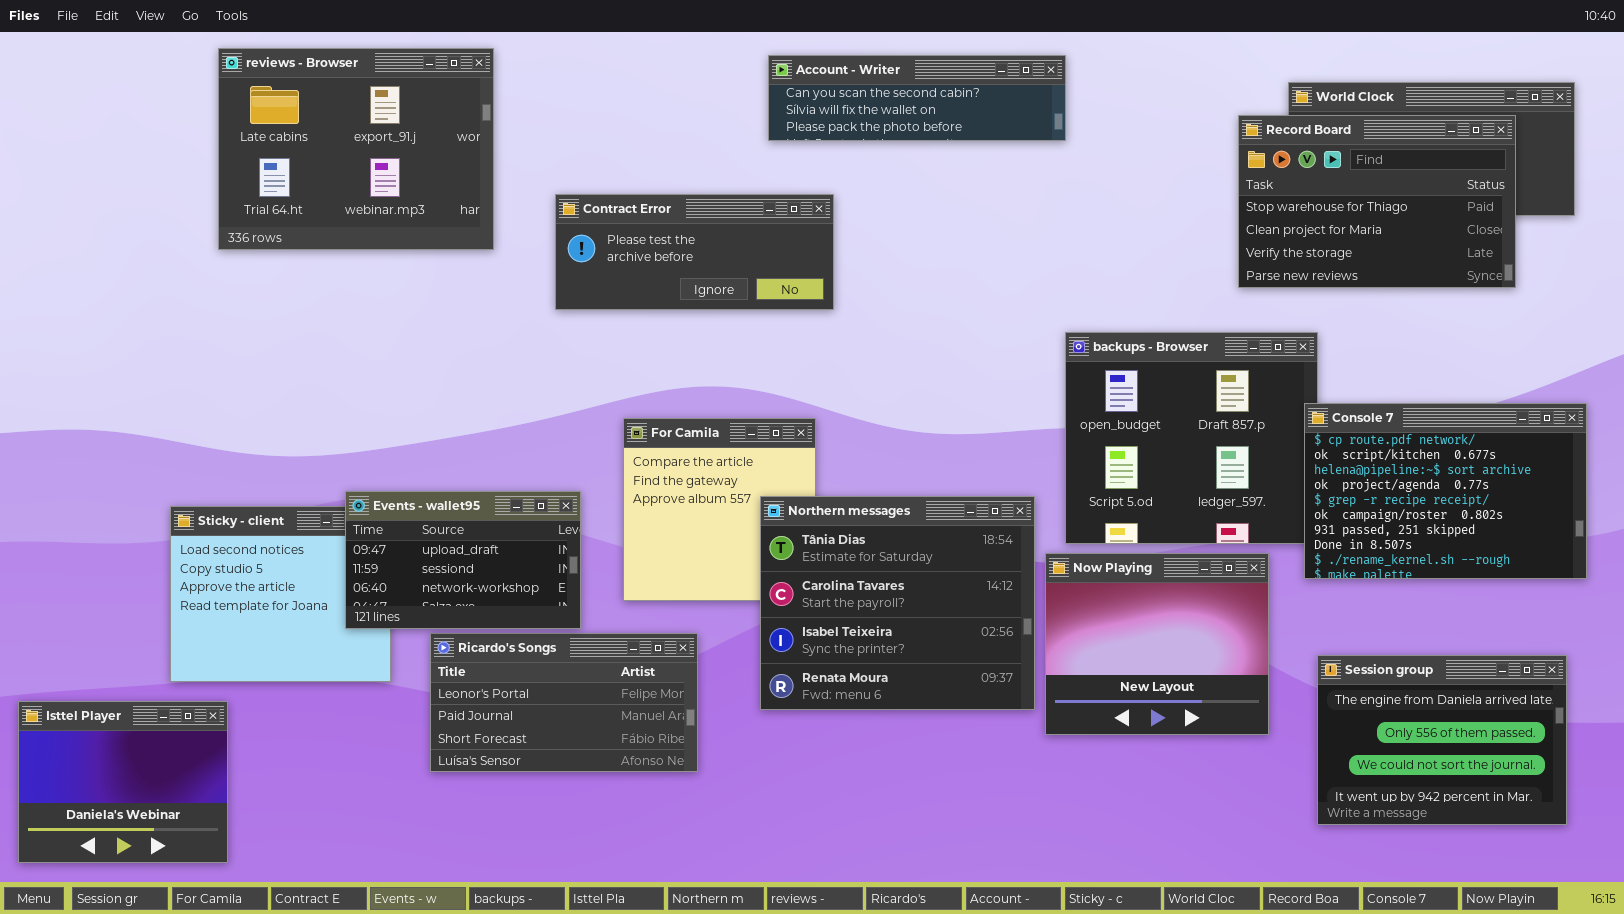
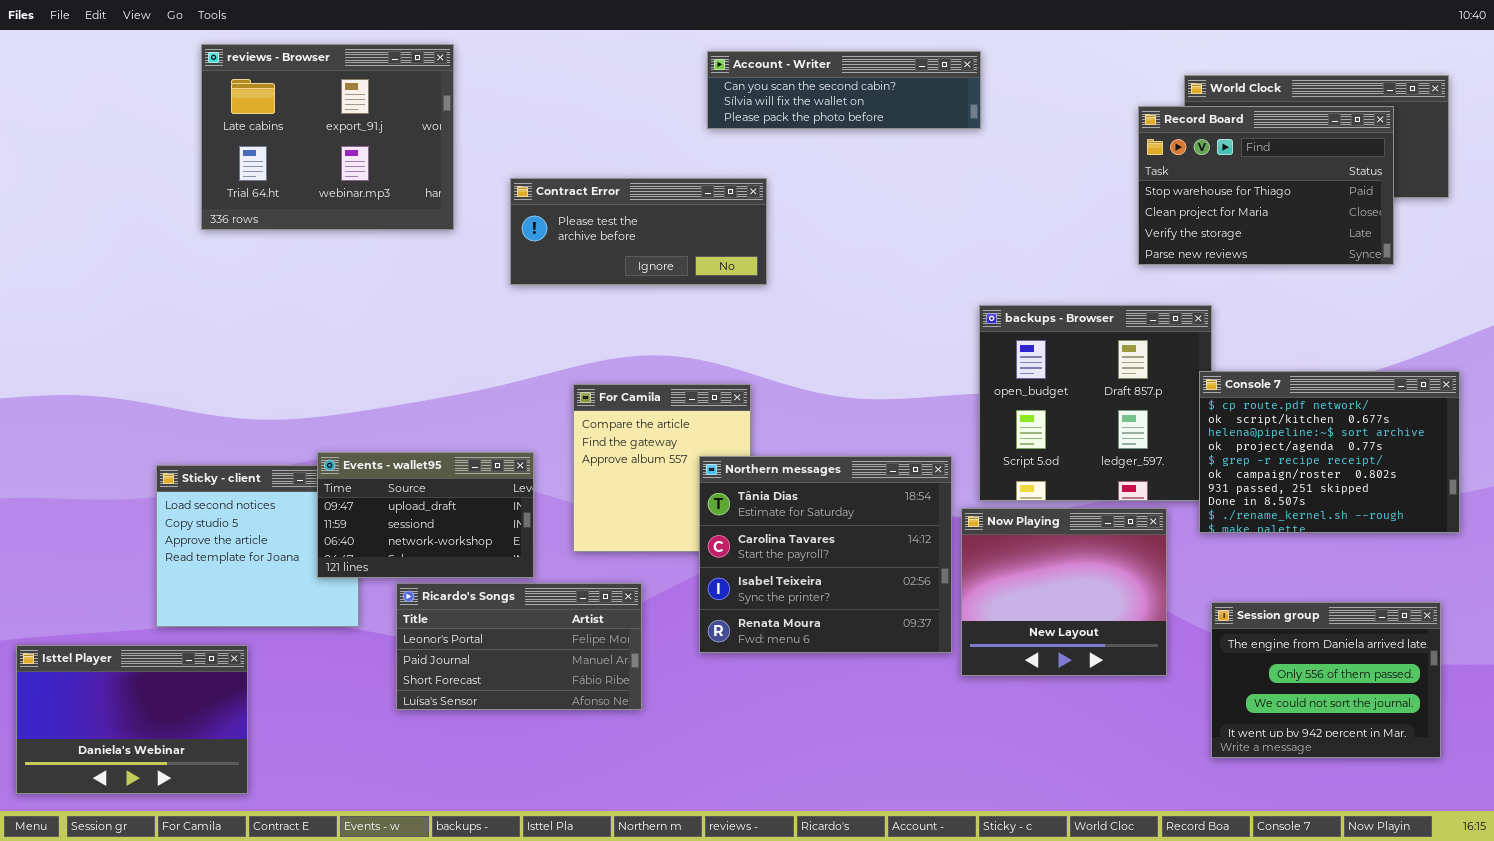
Isttel Player: [18,701,228,863] -> [16,645,248,794], resized

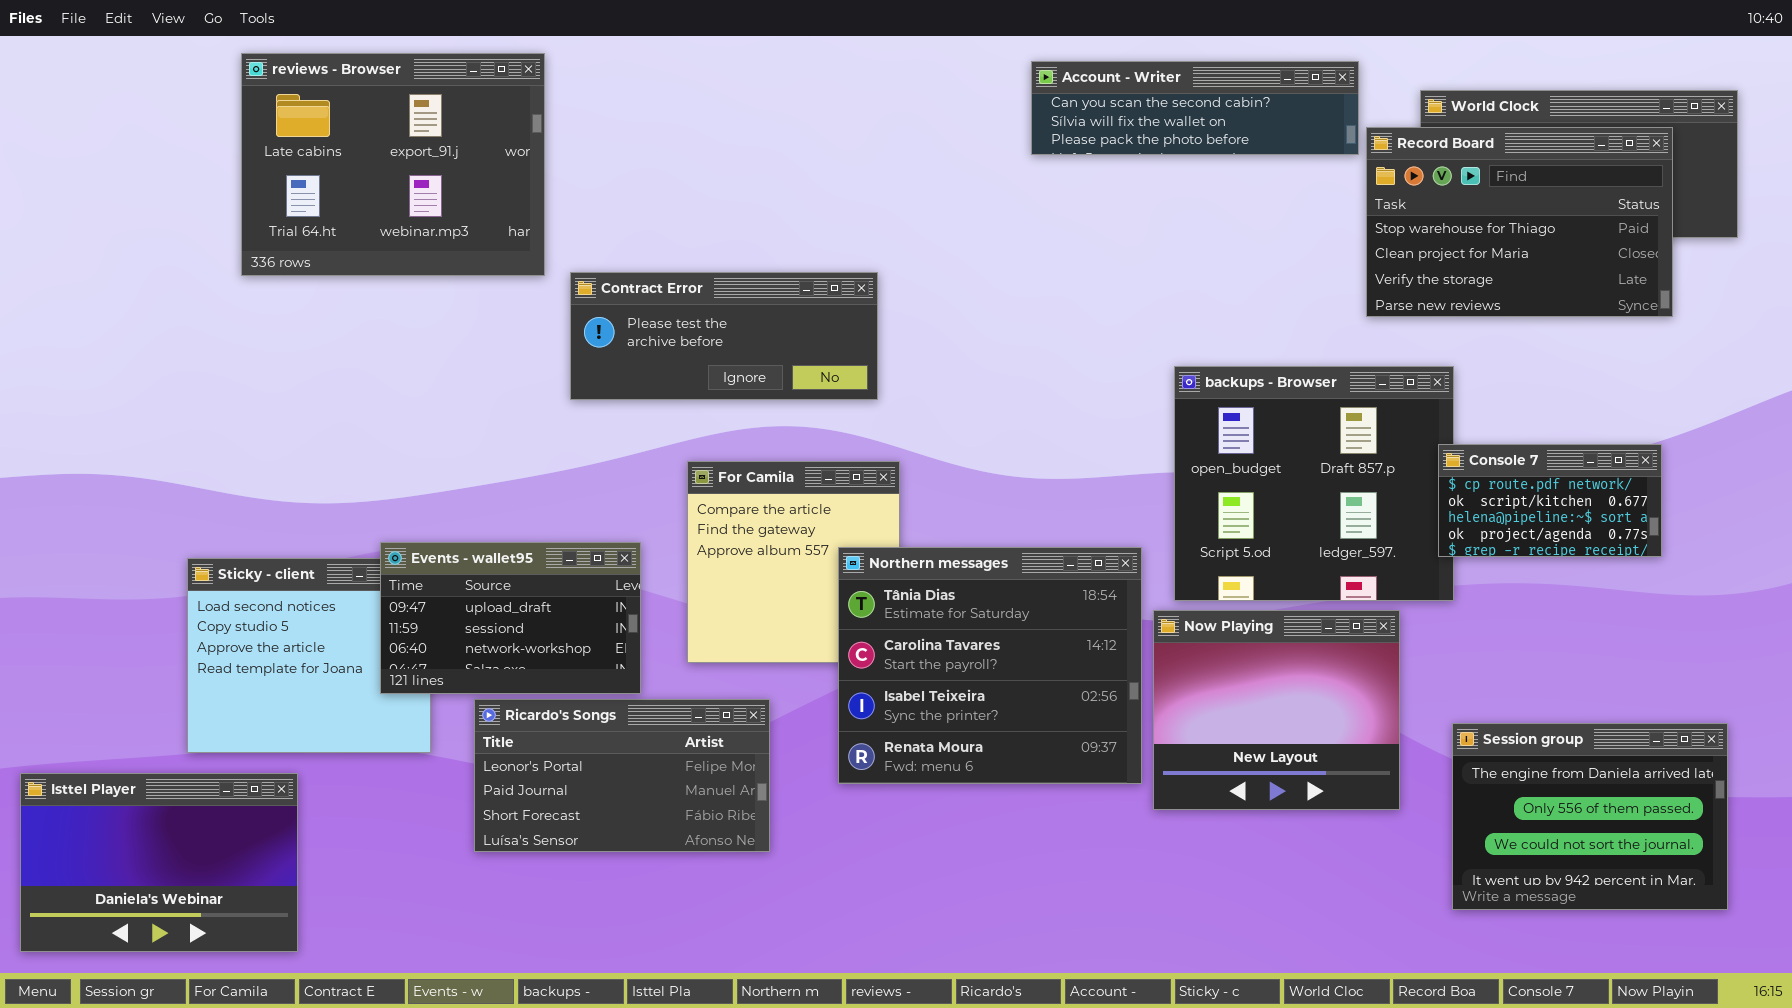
Account - Writer: [707,51,981,129] -> [1031,61,1359,155], moved
Contract Error: [510,178,767,285] -> [570,272,878,400], moved
Console 7: [1199,371,1460,533] -> [1438,444,1662,557], resized

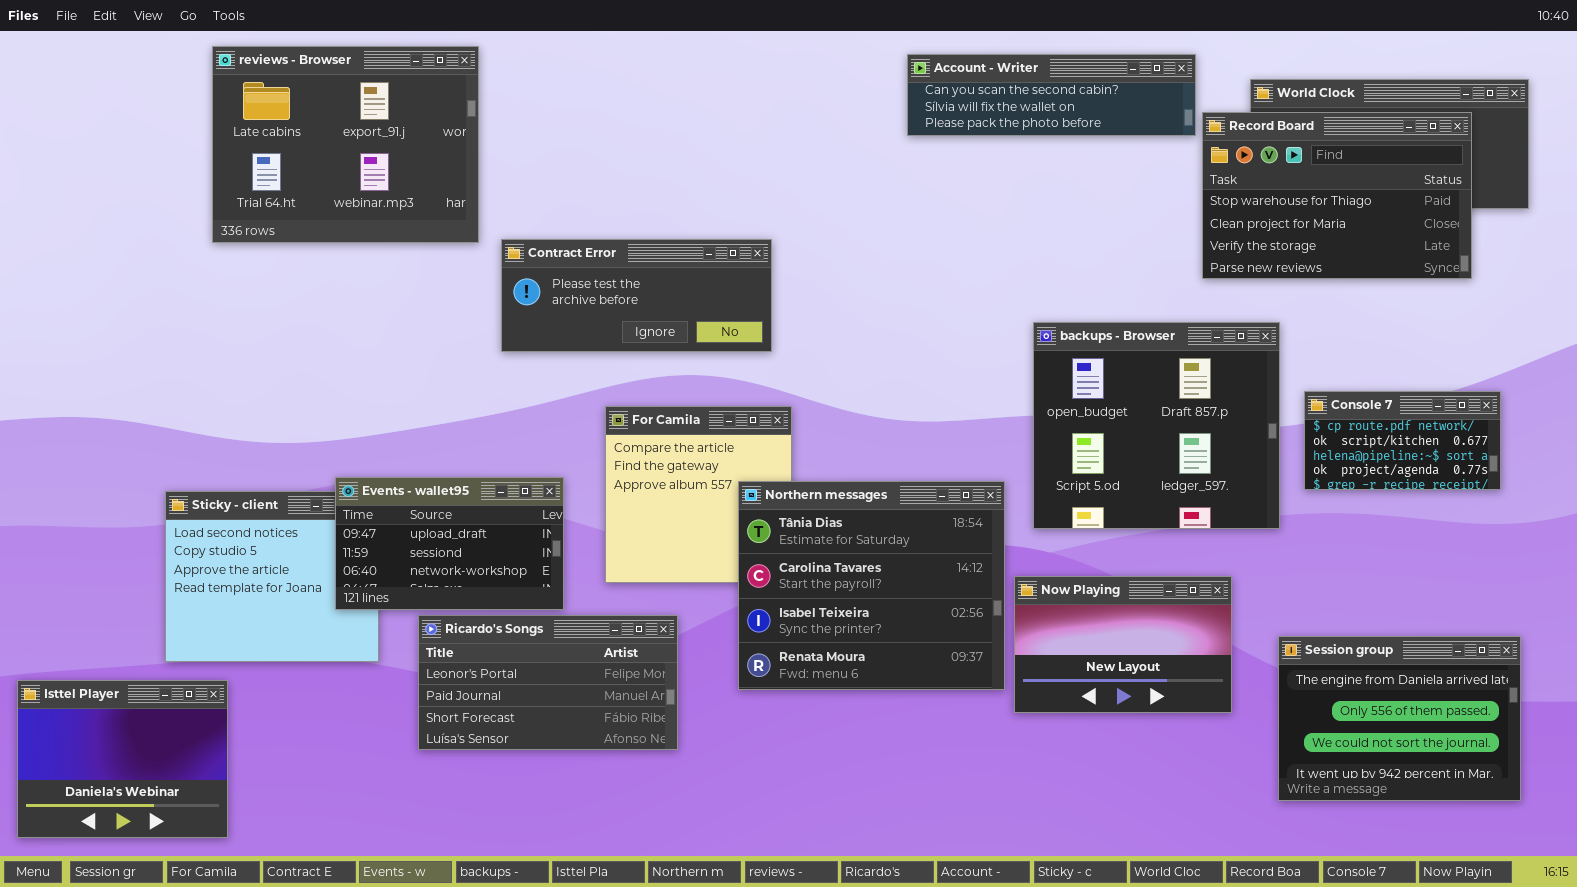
Console 7: [1438,444,1662,557] -> [1304,391,1501,490], moved
Now Playing: [1153,610,1400,810] -> [1014,576,1232,713], resized
Isttel Player: [20,773,298,952] -> [17,680,228,838], resized

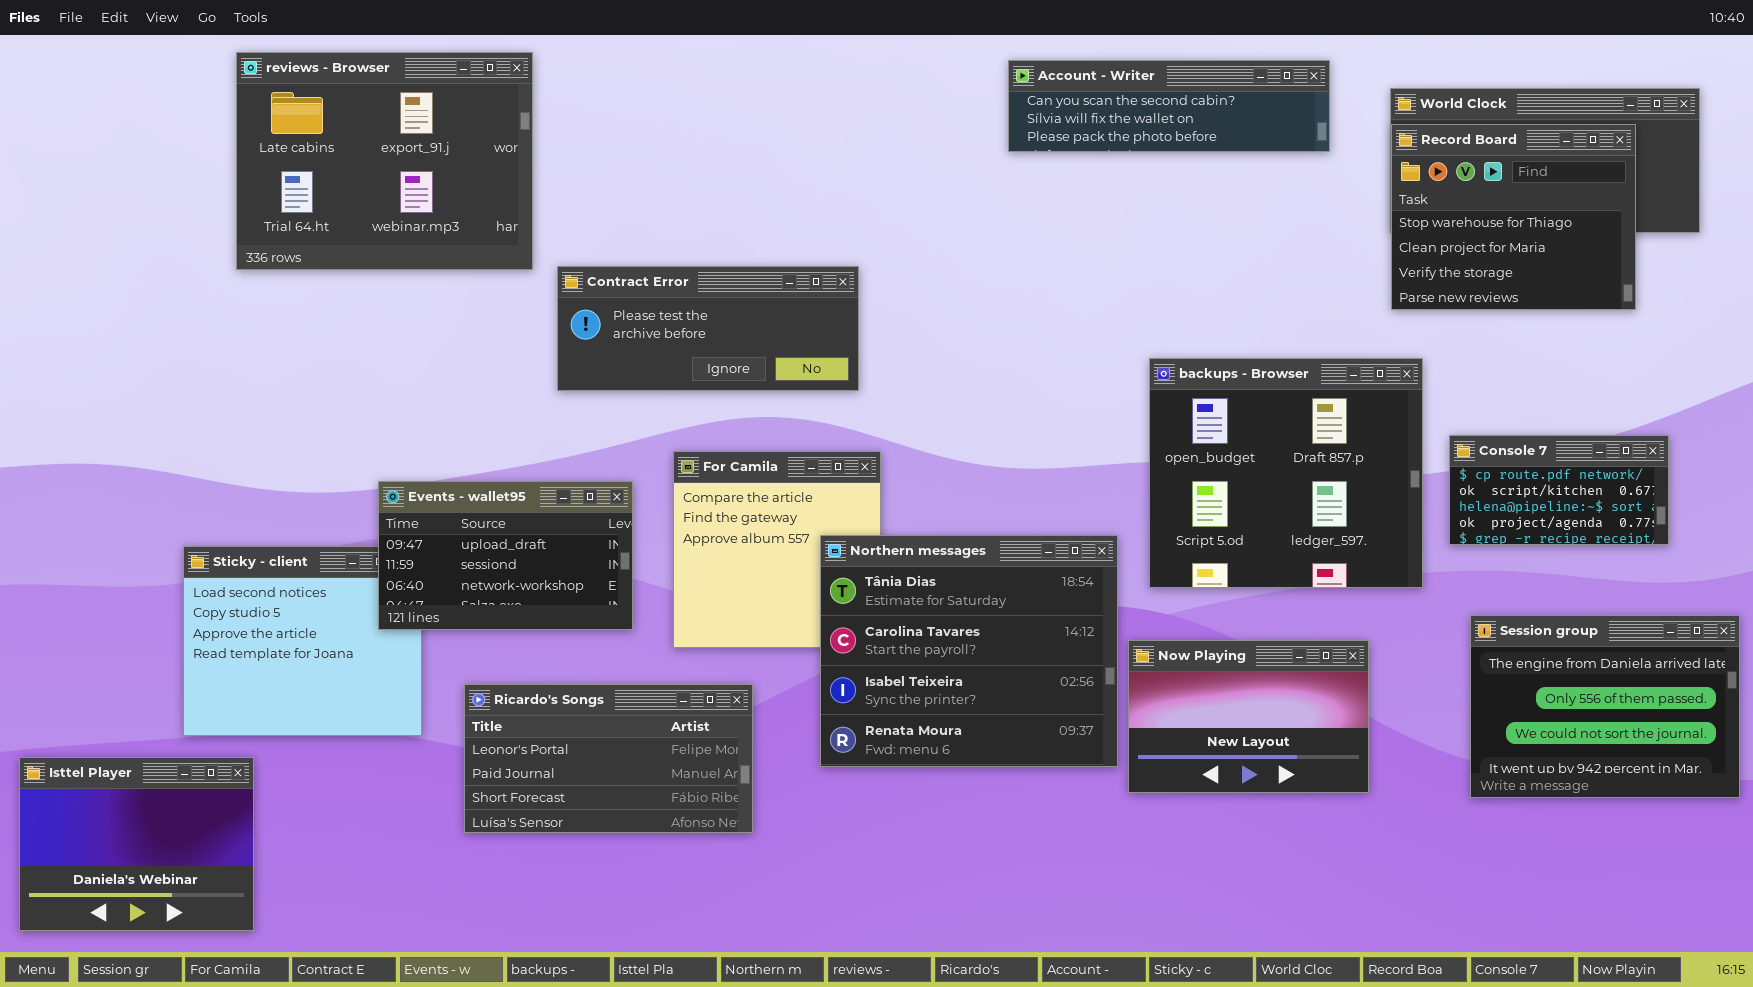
Record Board: [1202,112,1472,279] -> [1391,124,1636,310], resized
Events - wallet95: [335,477,564,610] -> [378,481,633,630], moved
Session group: [1278,636,1521,801] -> [1470,615,1740,798], moved

